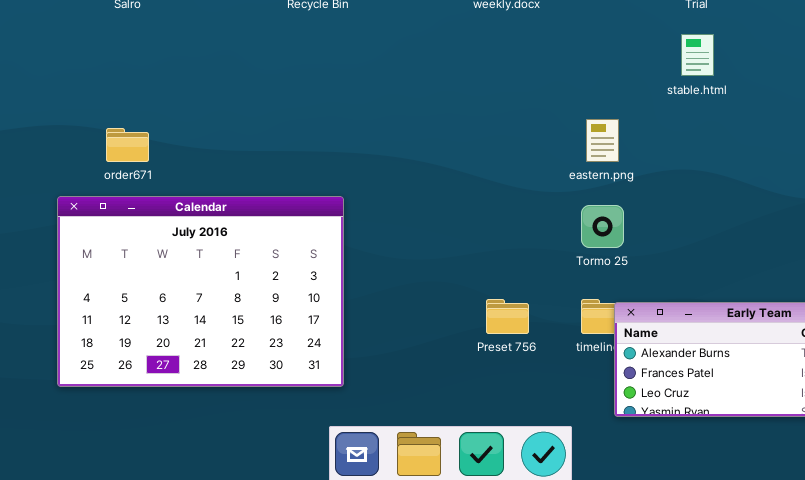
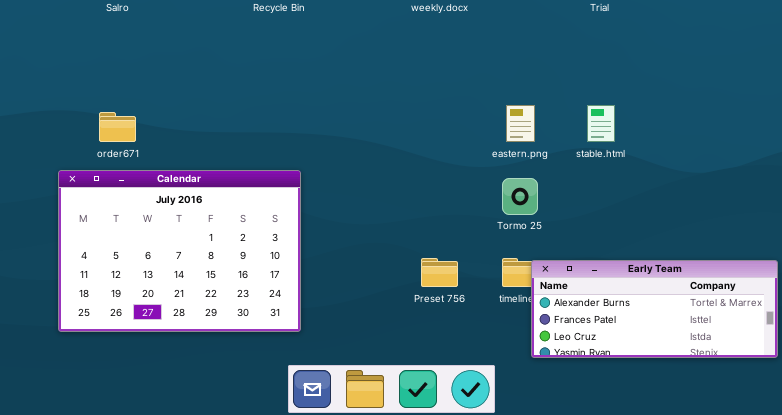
stable.html: [681,34,714,76] -> [587,105,615,142], moved

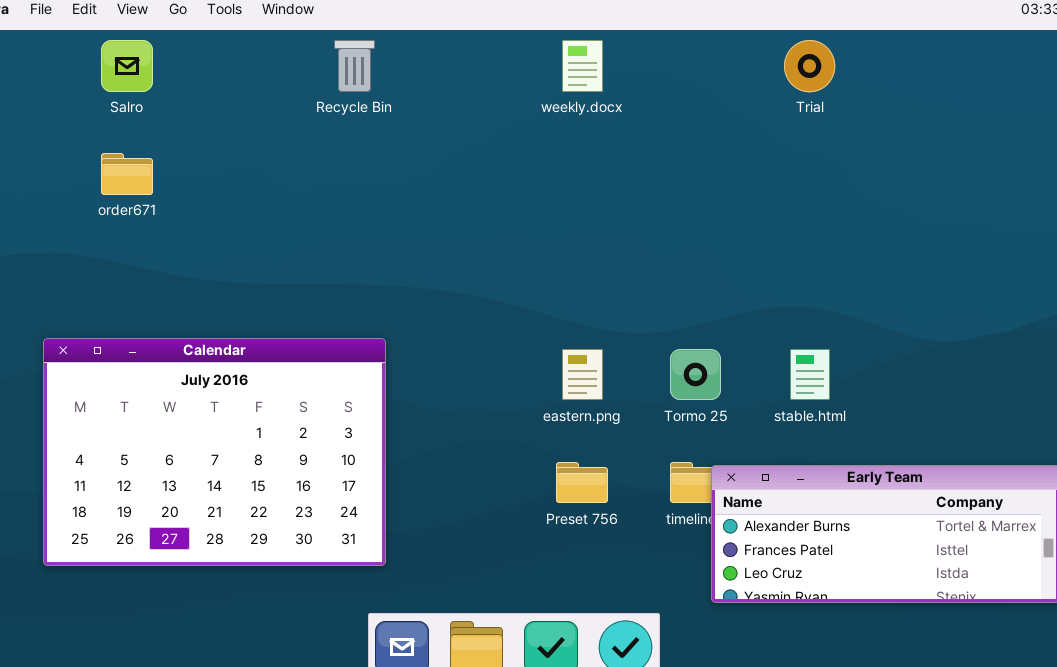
eastern.png: [506,105,535,142] -> [562,349,603,400], moved
stable.html: [587,105,615,142] -> [790,349,830,400], moved
order671: [99,112,136,142] -> [101,153,153,195], moved

